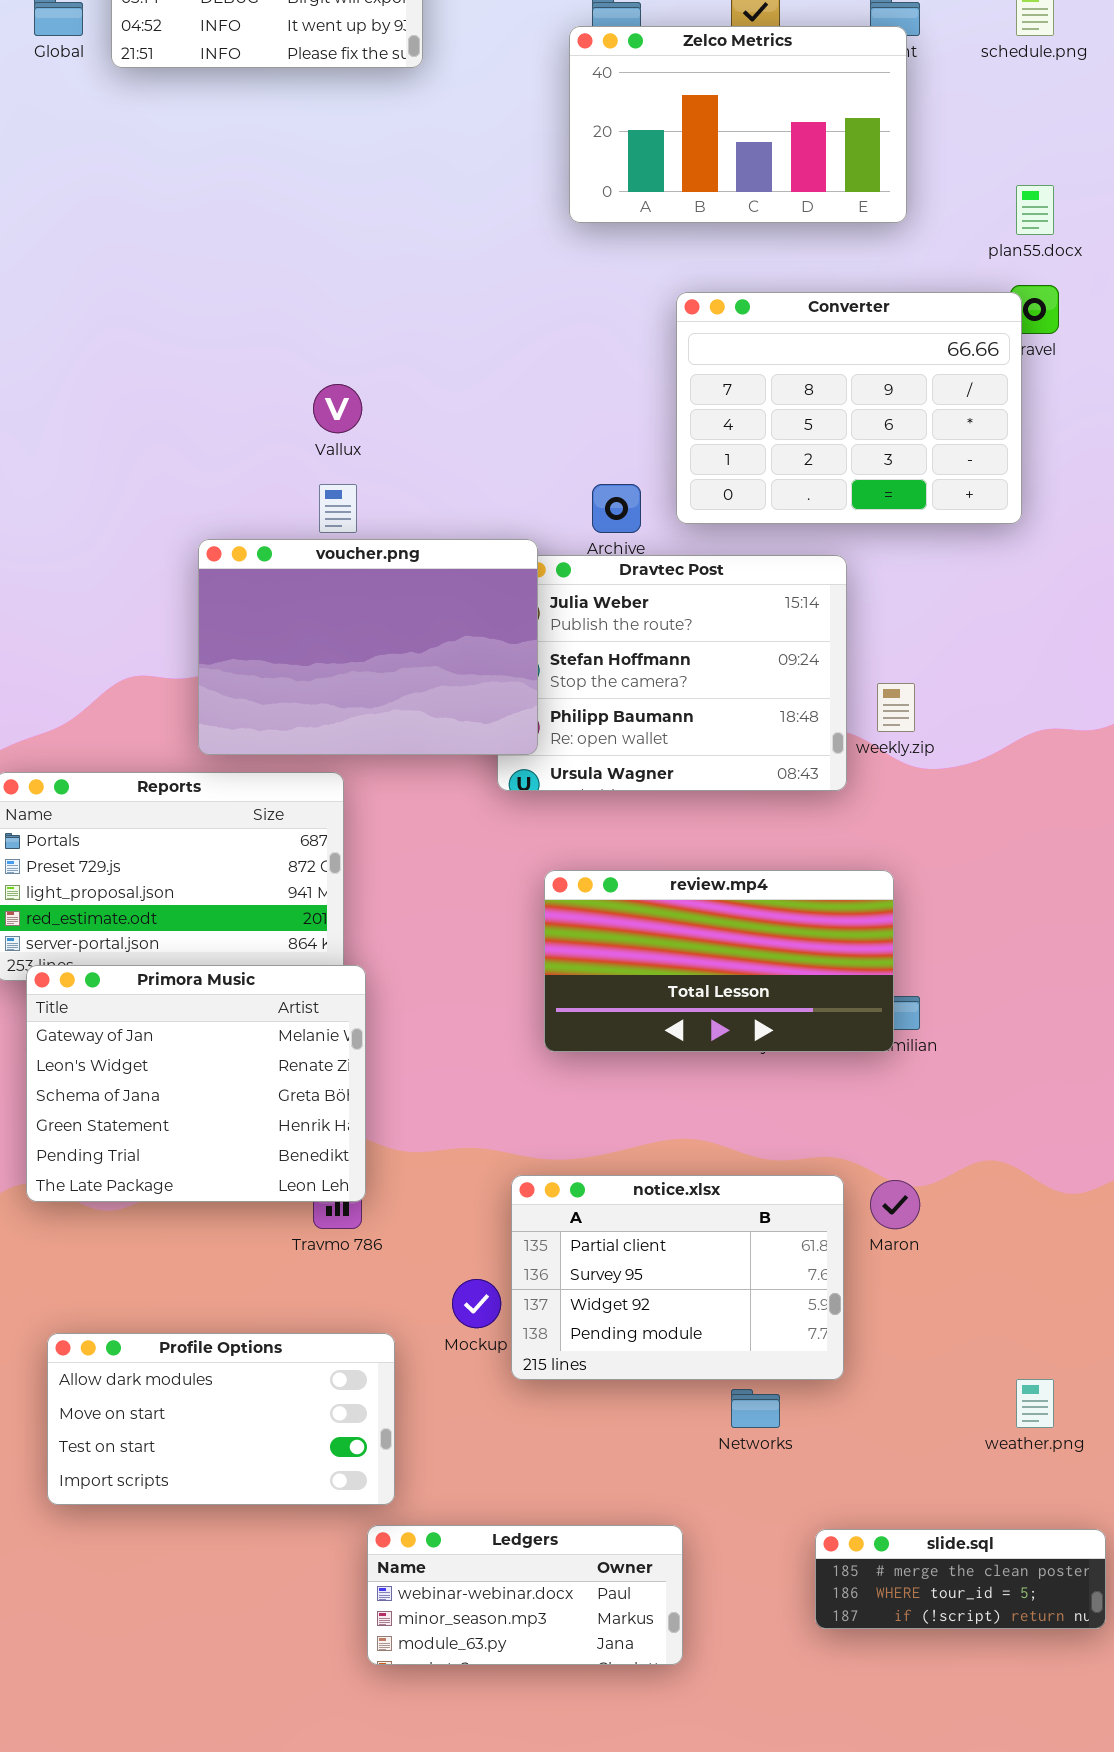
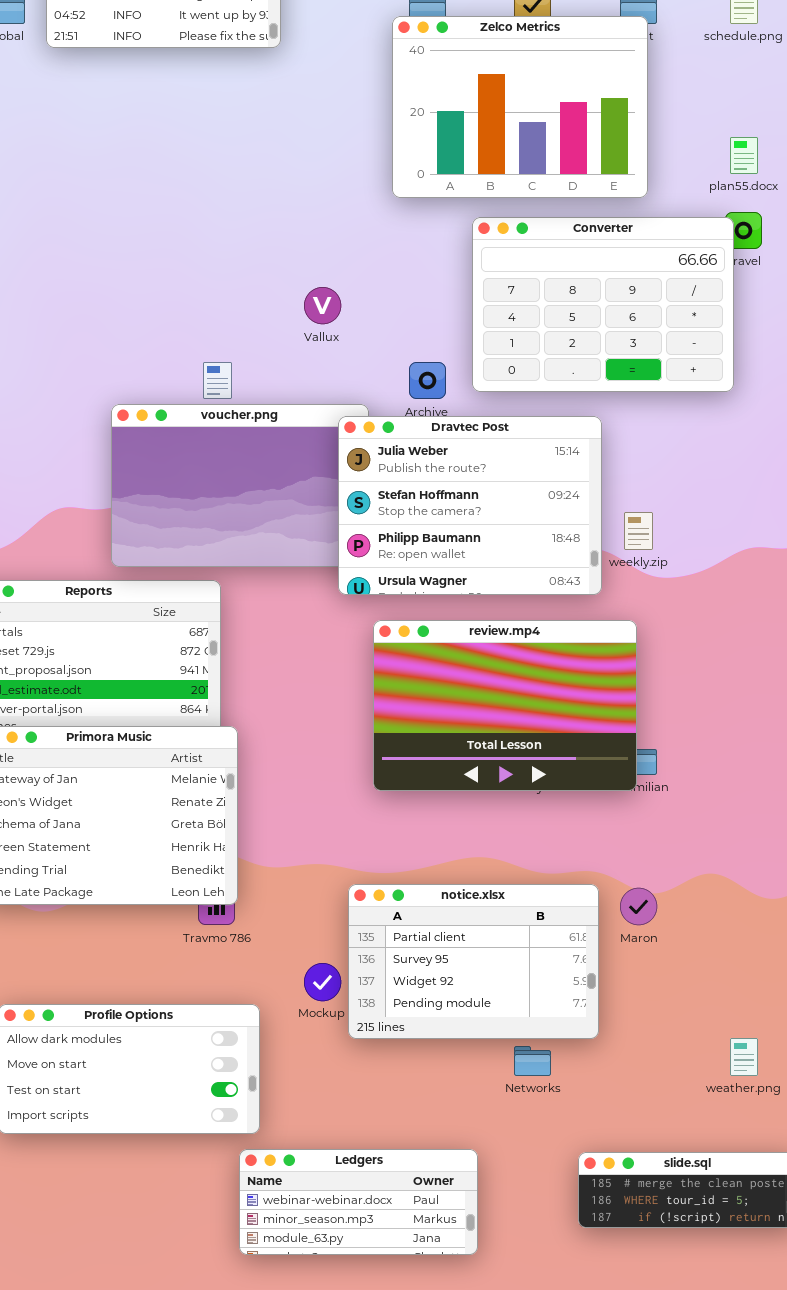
Zelco Metrics: [569,26,907,223] -> [392,16,648,198], resized
Vallux: [313,384,362,433] -> [304,287,341,324], moved
Dravtec Post: [497,555,847,791] -> [338,416,602,595], raised
review.mp4: [544,870,894,1052] -> [373,620,637,791], resized

